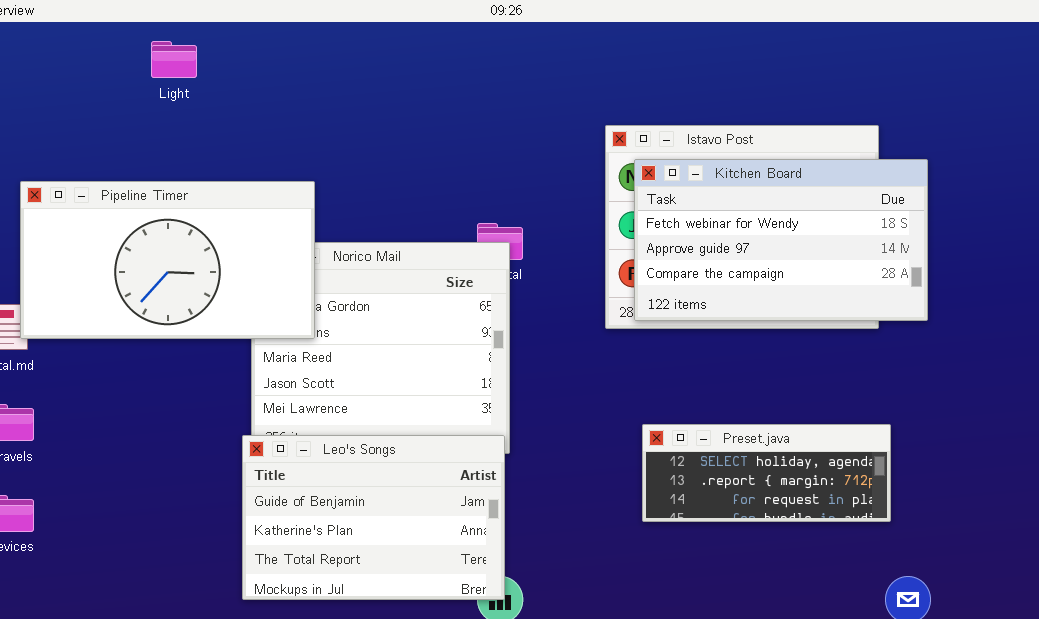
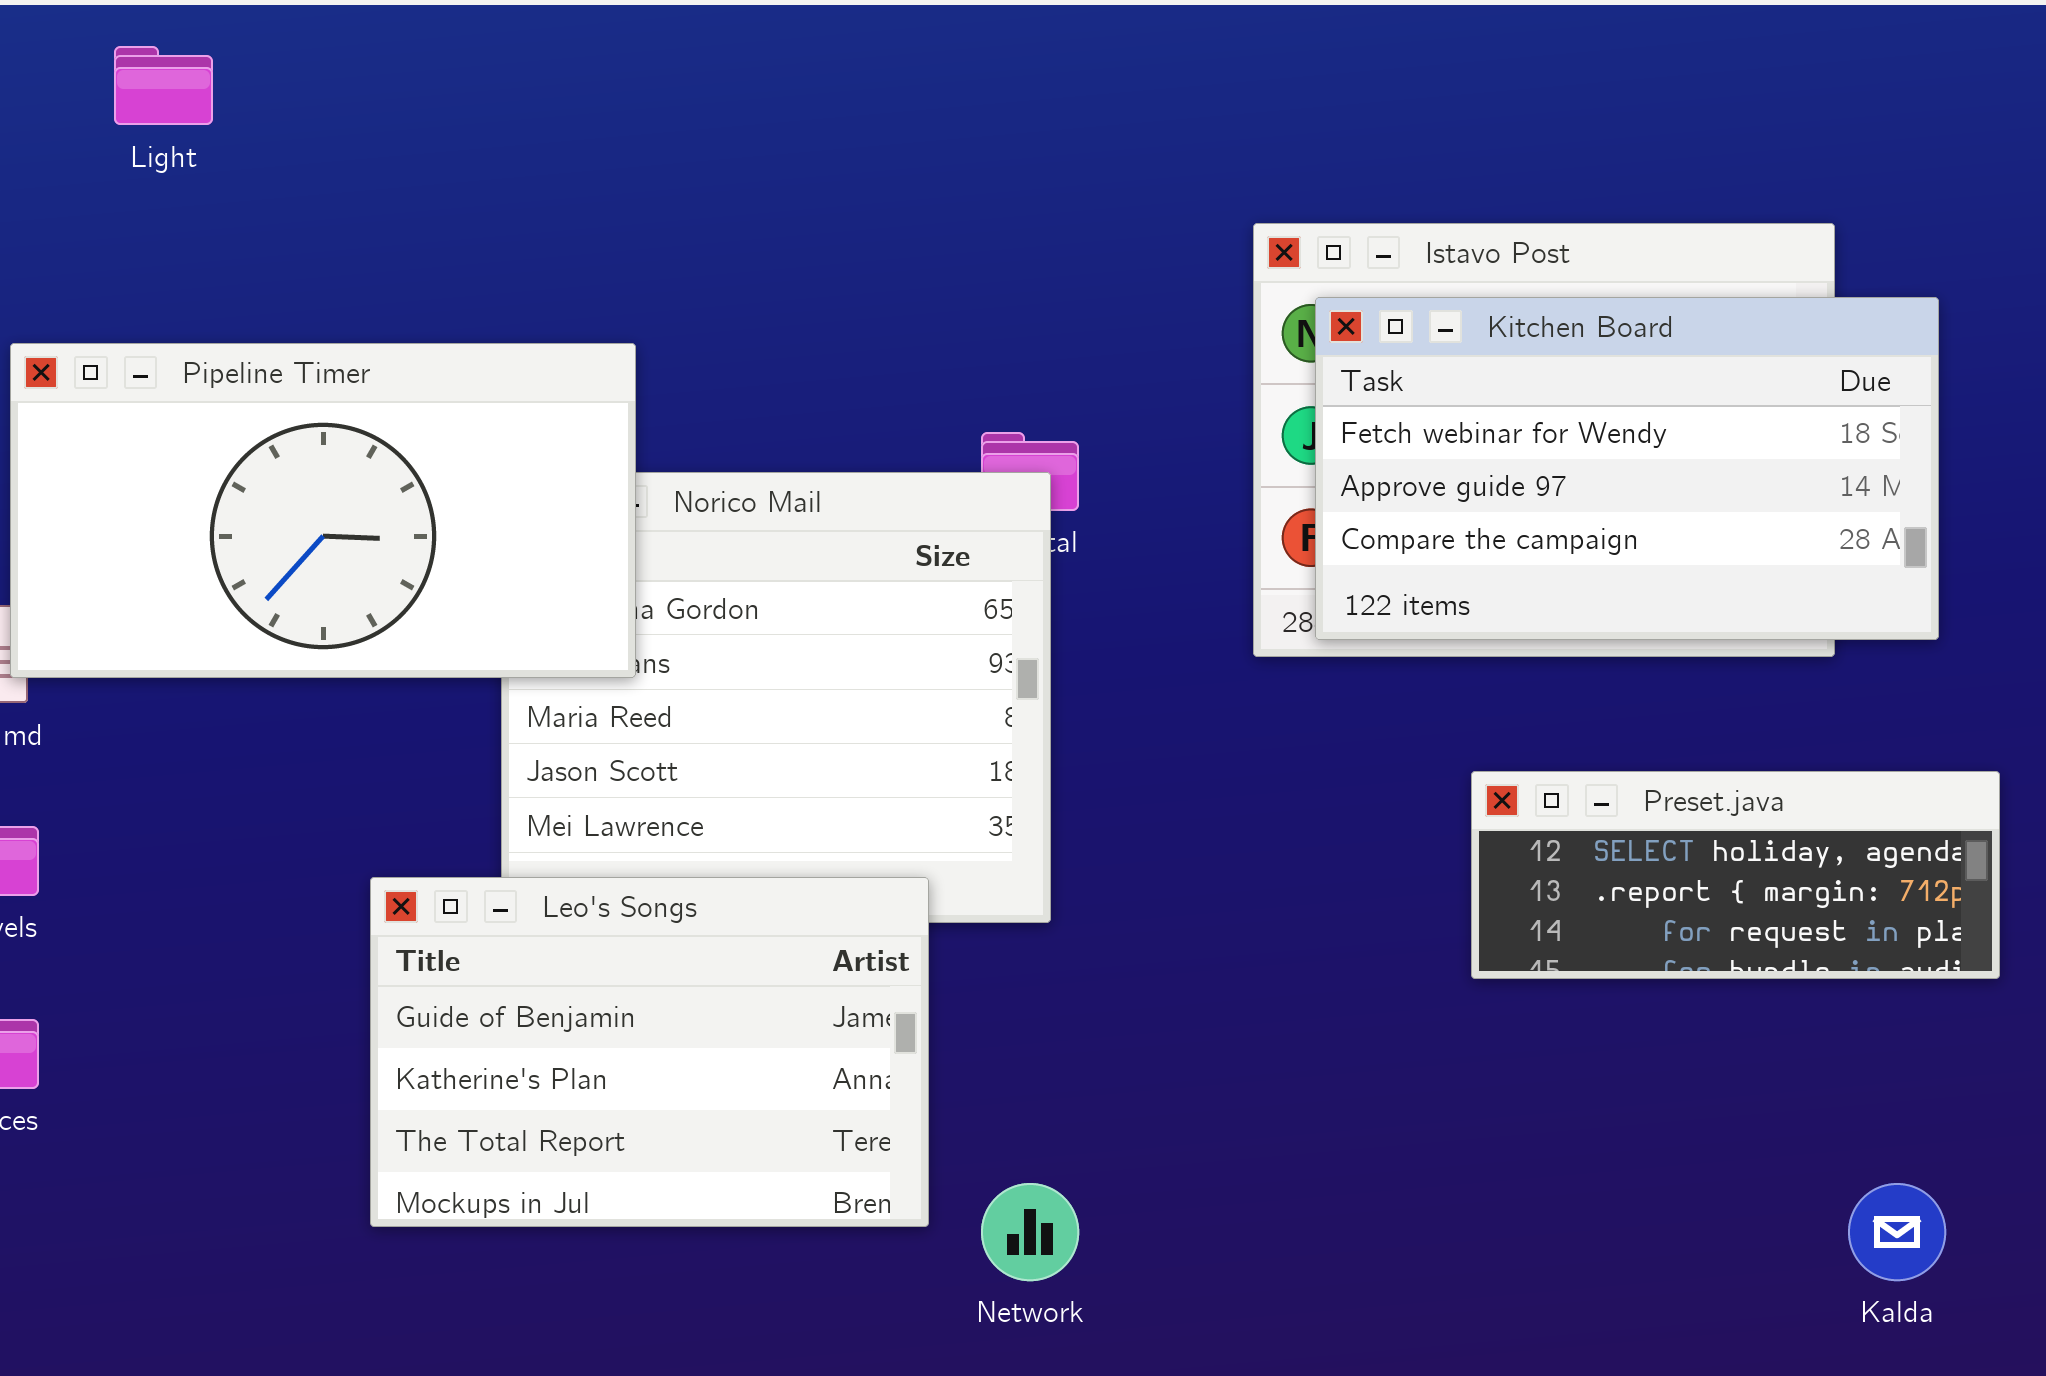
Light: [151,41,197,78] -> [114,46,213,125], moved
Preset.java: [642,424,891,522] -> [1471,771,2000,979], moved
Leo's Songs: [242,435,505,600] -> [370,877,929,1227], moved

